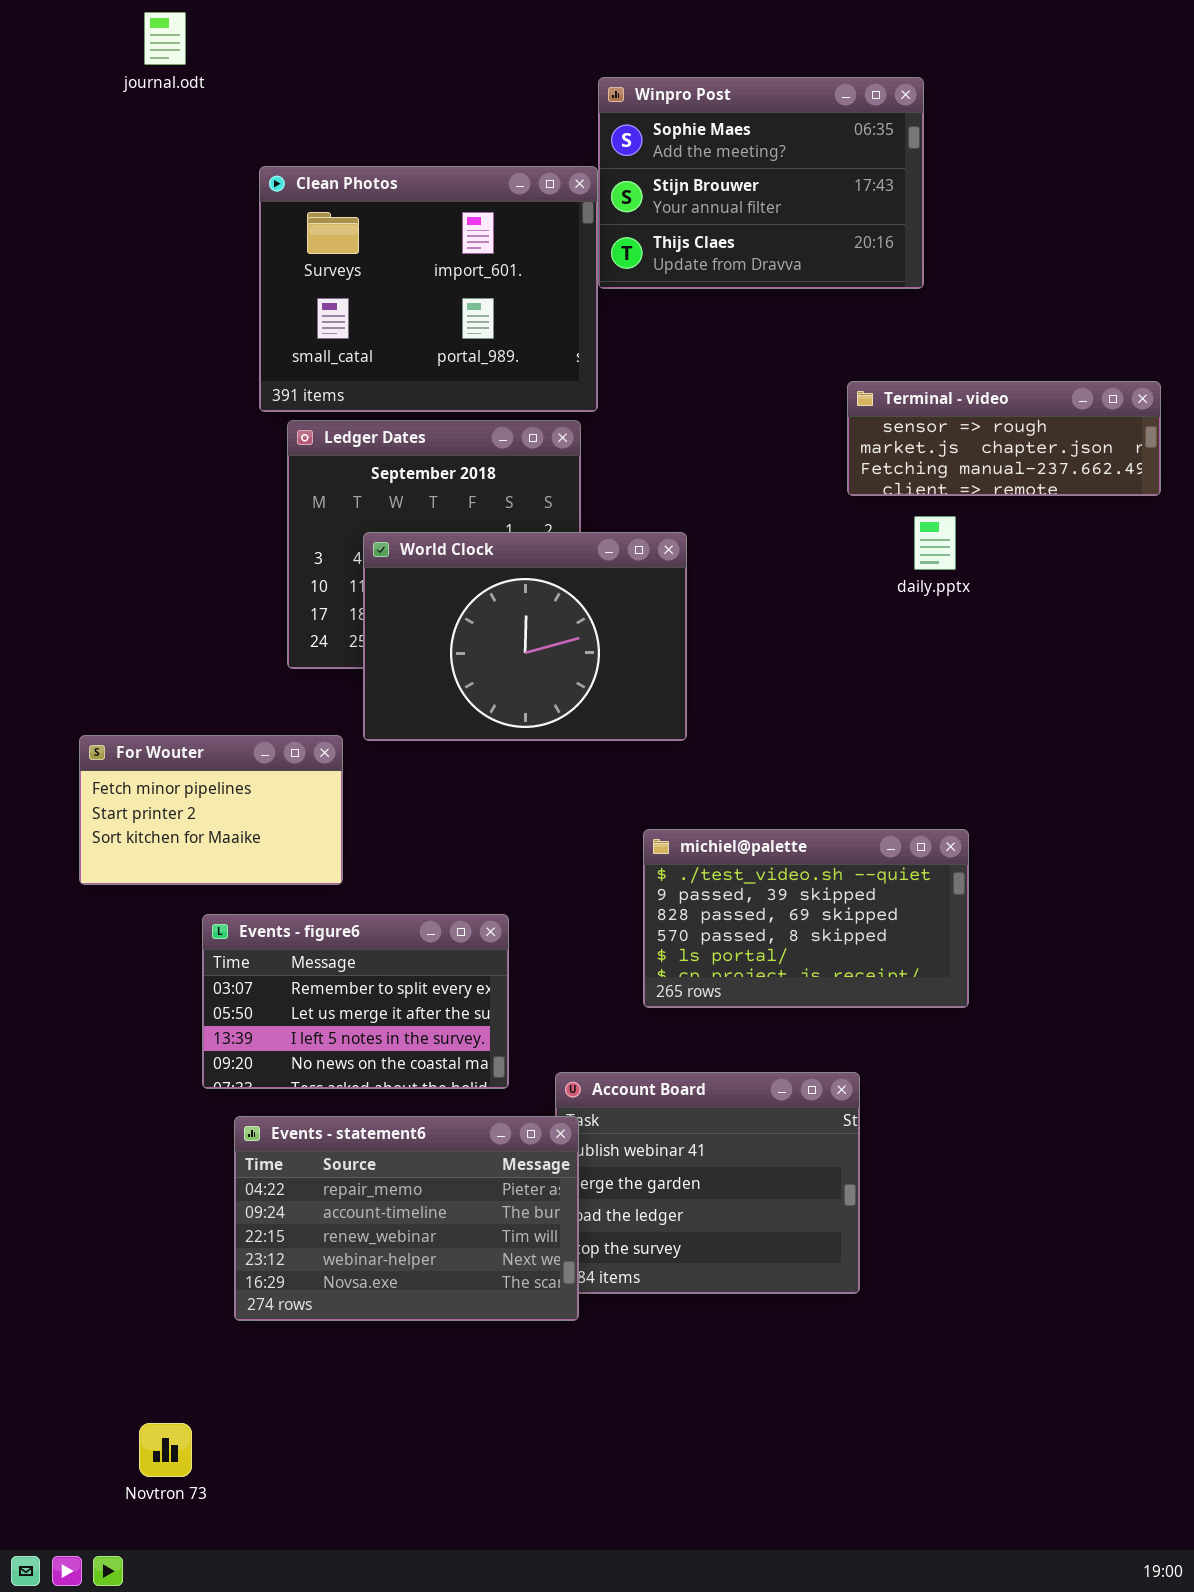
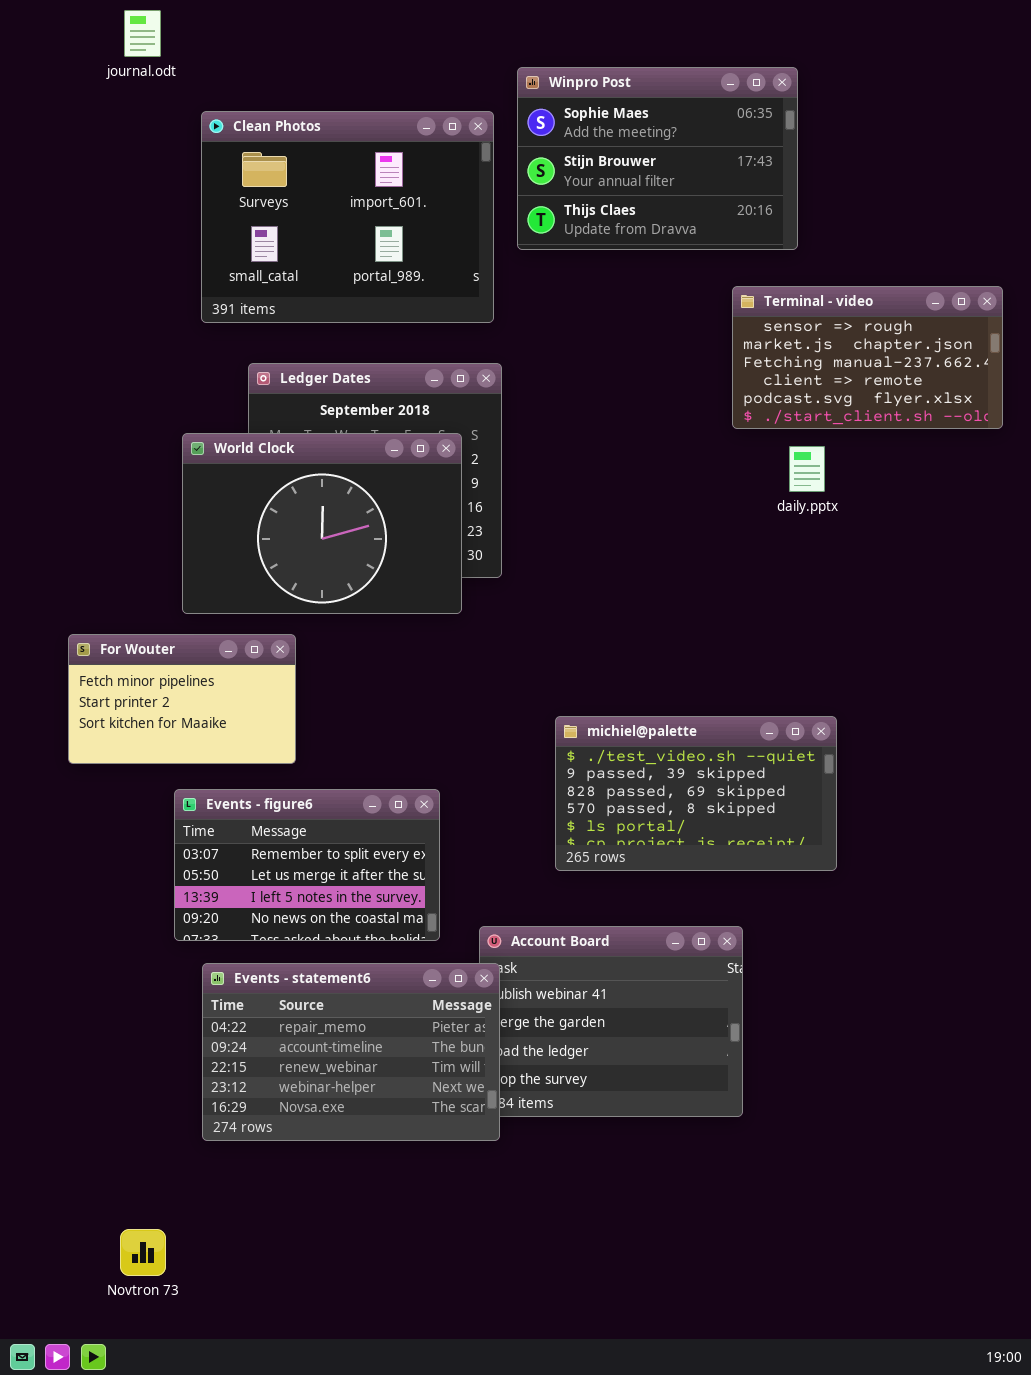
Clean Photos: [259,166,598,412] -> [201,111,494,323], moved
Terminal - video: [847,381,1161,496] -> [732,286,1003,429], resized
World Clock: [363,532,687,741] -> [182,433,462,614], moved

